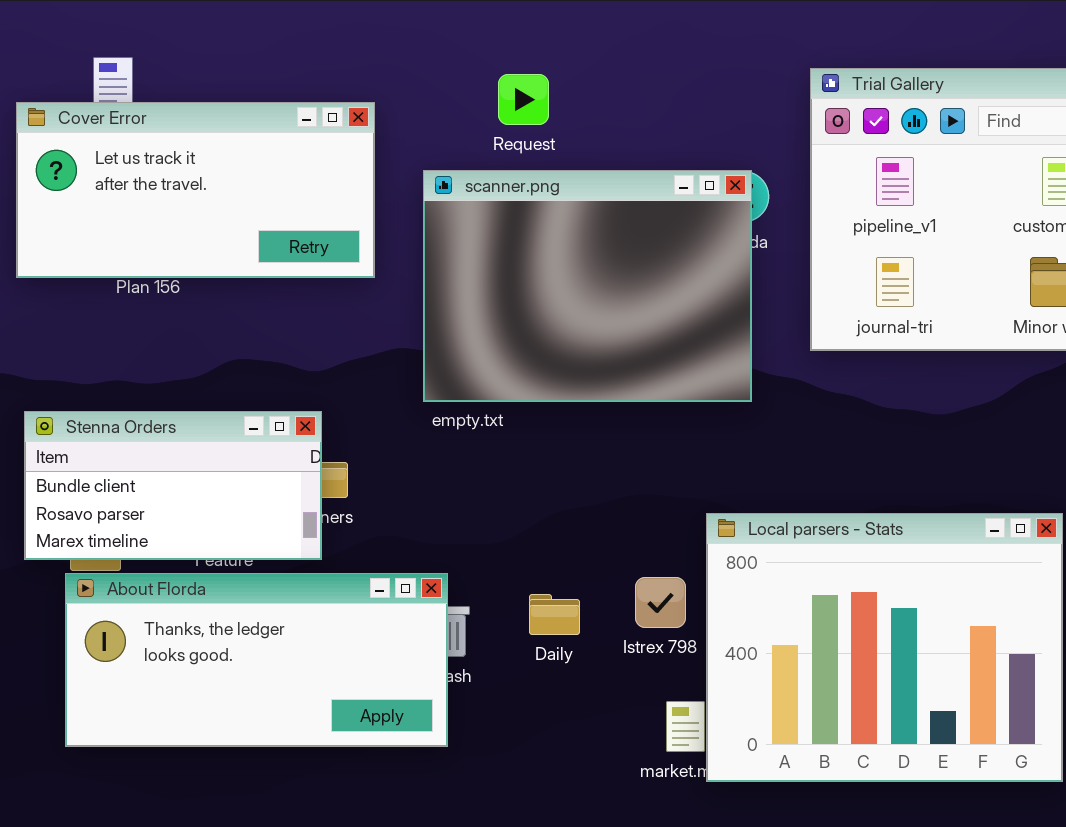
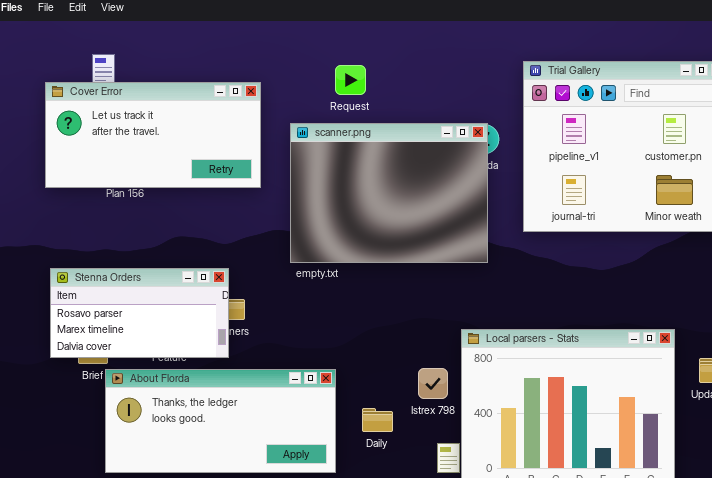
Stenna Orders: [24,411,322,560] -> [50,268,229,358], scrolled down 1 row
About Florda: [65,573,448,747] -> [105,369,336,473], moved
Daily: [529,594,580,635] -> [362,408,393,432], moved

